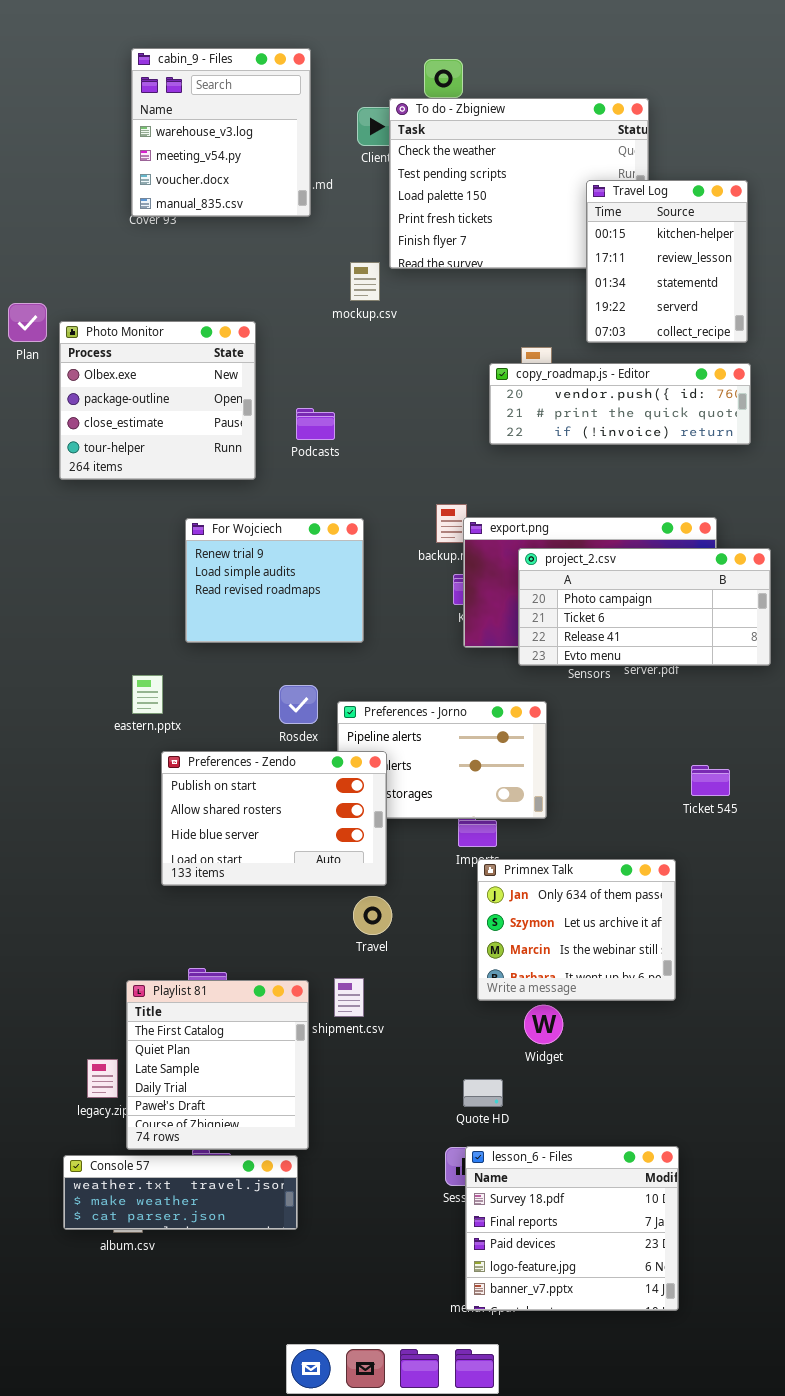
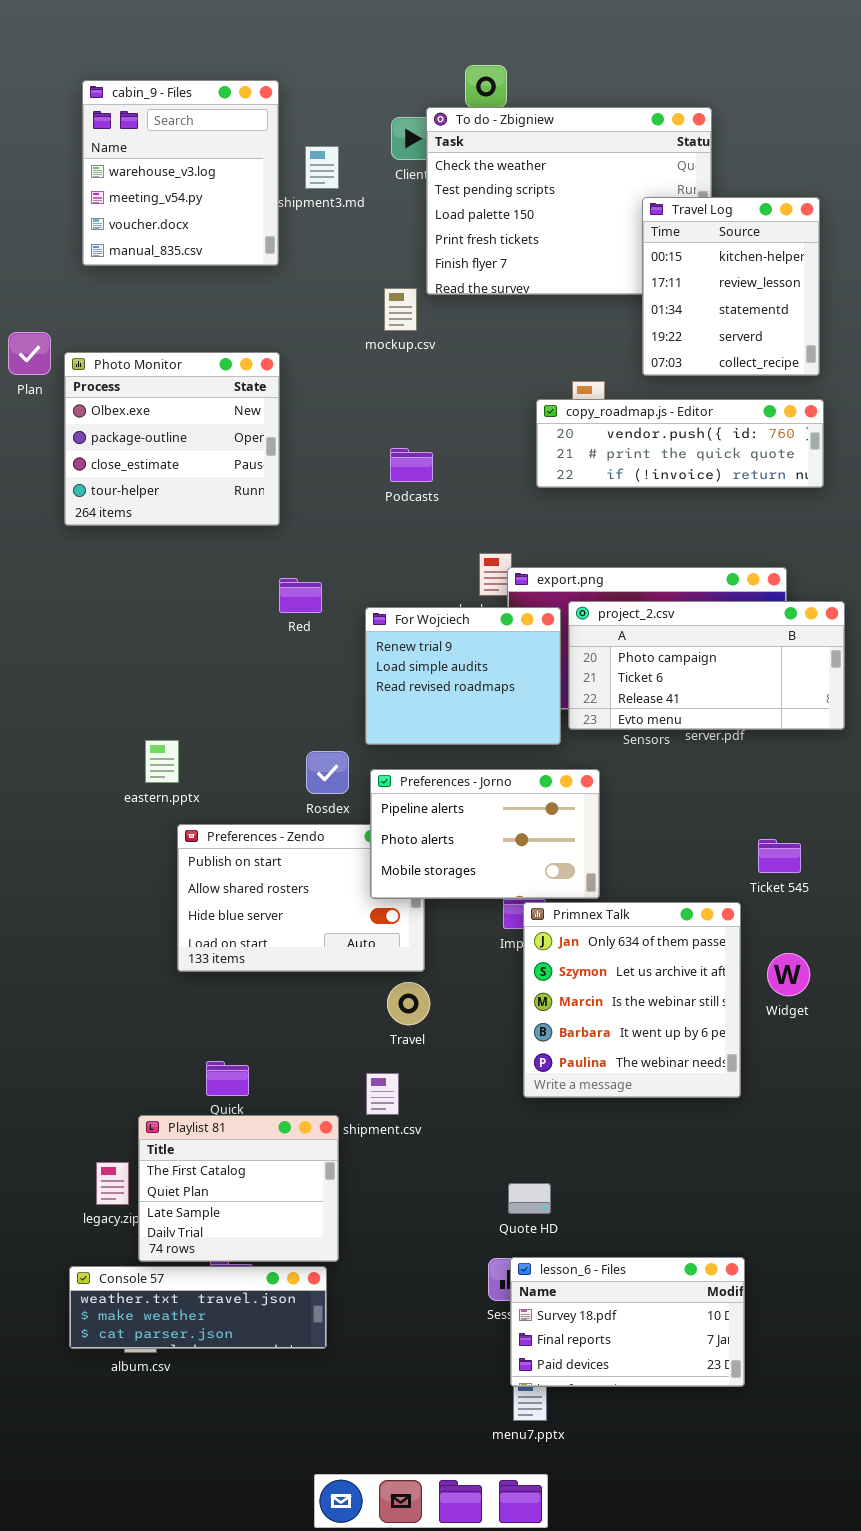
cabin_9 - Files: [131,48,311,217] -> [82,80,279,266], moved
Podcasts: [296,408,335,440] -> [390,448,433,482], moved
For Wojciech: [185,518,364,643] -> [365,607,561,745], moved
Preferences - Jorno: [337,701,547,819] -> [370,769,600,899], raised
Primnex Talk: [477,859,676,1001] -> [523,902,741,1098], resized
Playlist 81: [126,980,309,1150] -> [138,1115,339,1262], resized
Widget: [524,1005,563,1044] -> [767,953,810,996], moved
lesson_6 - Files: [465,1146,679,1311] -> [510,1257,745,1387], resized

